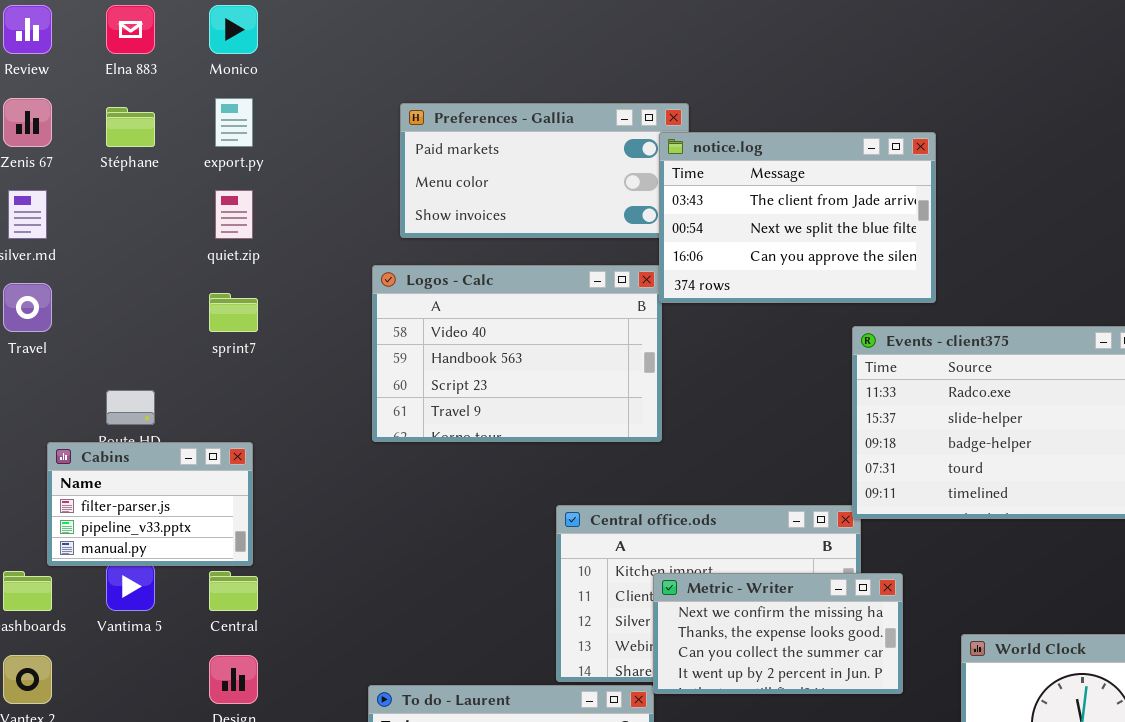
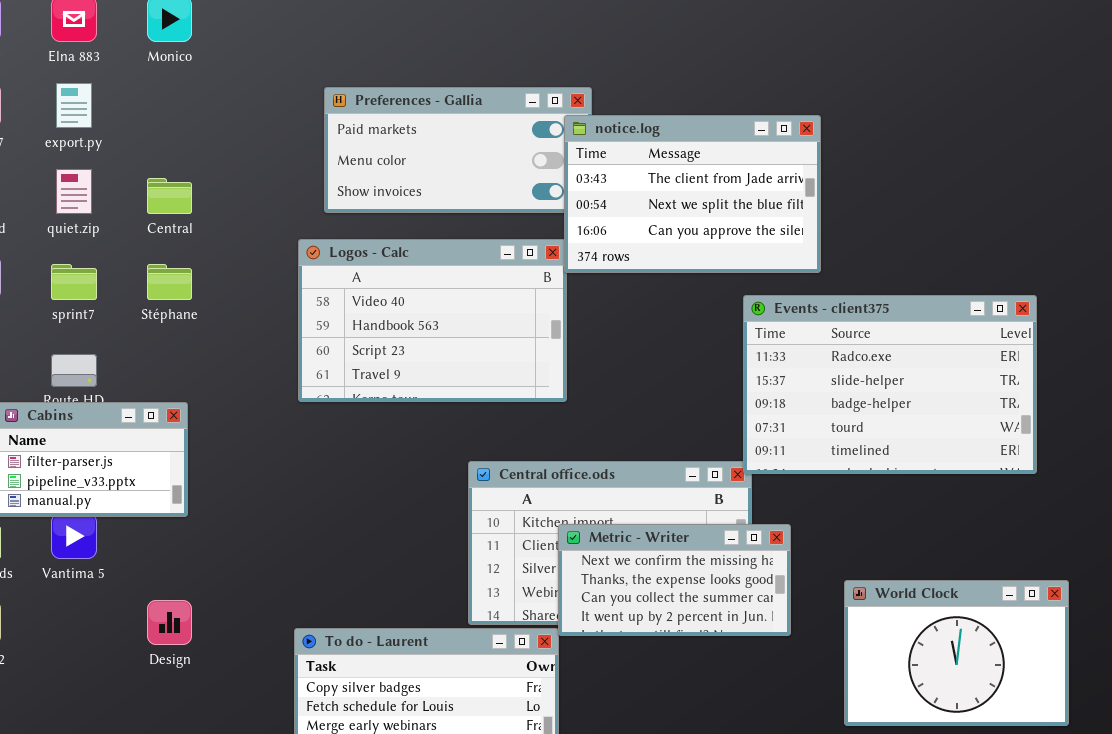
export.py: [215,98,253,147] -> [56,83,92,128], moved
Stéphane: [106,107,155,147] -> [147,264,192,300], moved
quiet.zip: [215,190,253,239] -> [56,169,92,214], moved
sprint7: [209,293,258,332] -> [51,264,97,300], moved
Central: [209,571,258,611] -> [147,178,192,214], moved

